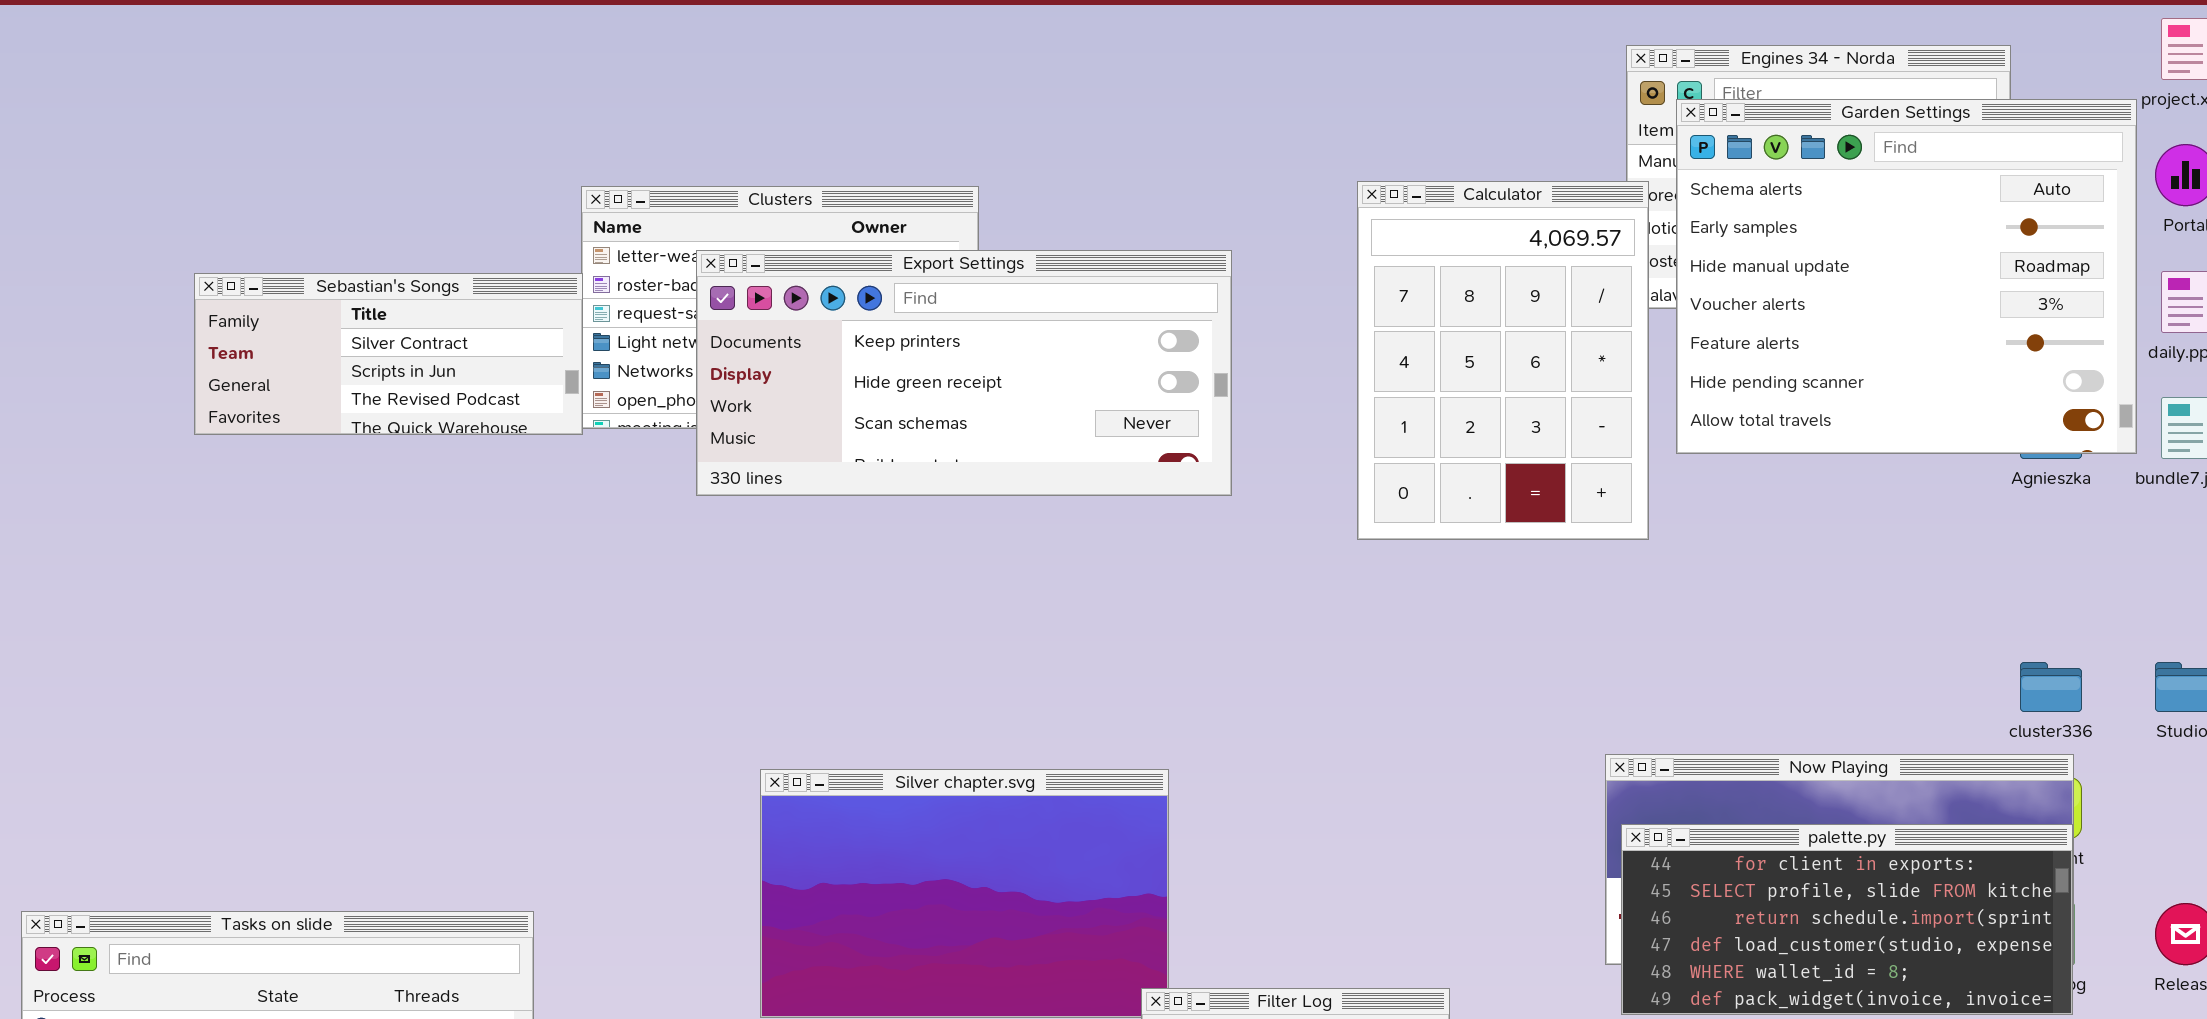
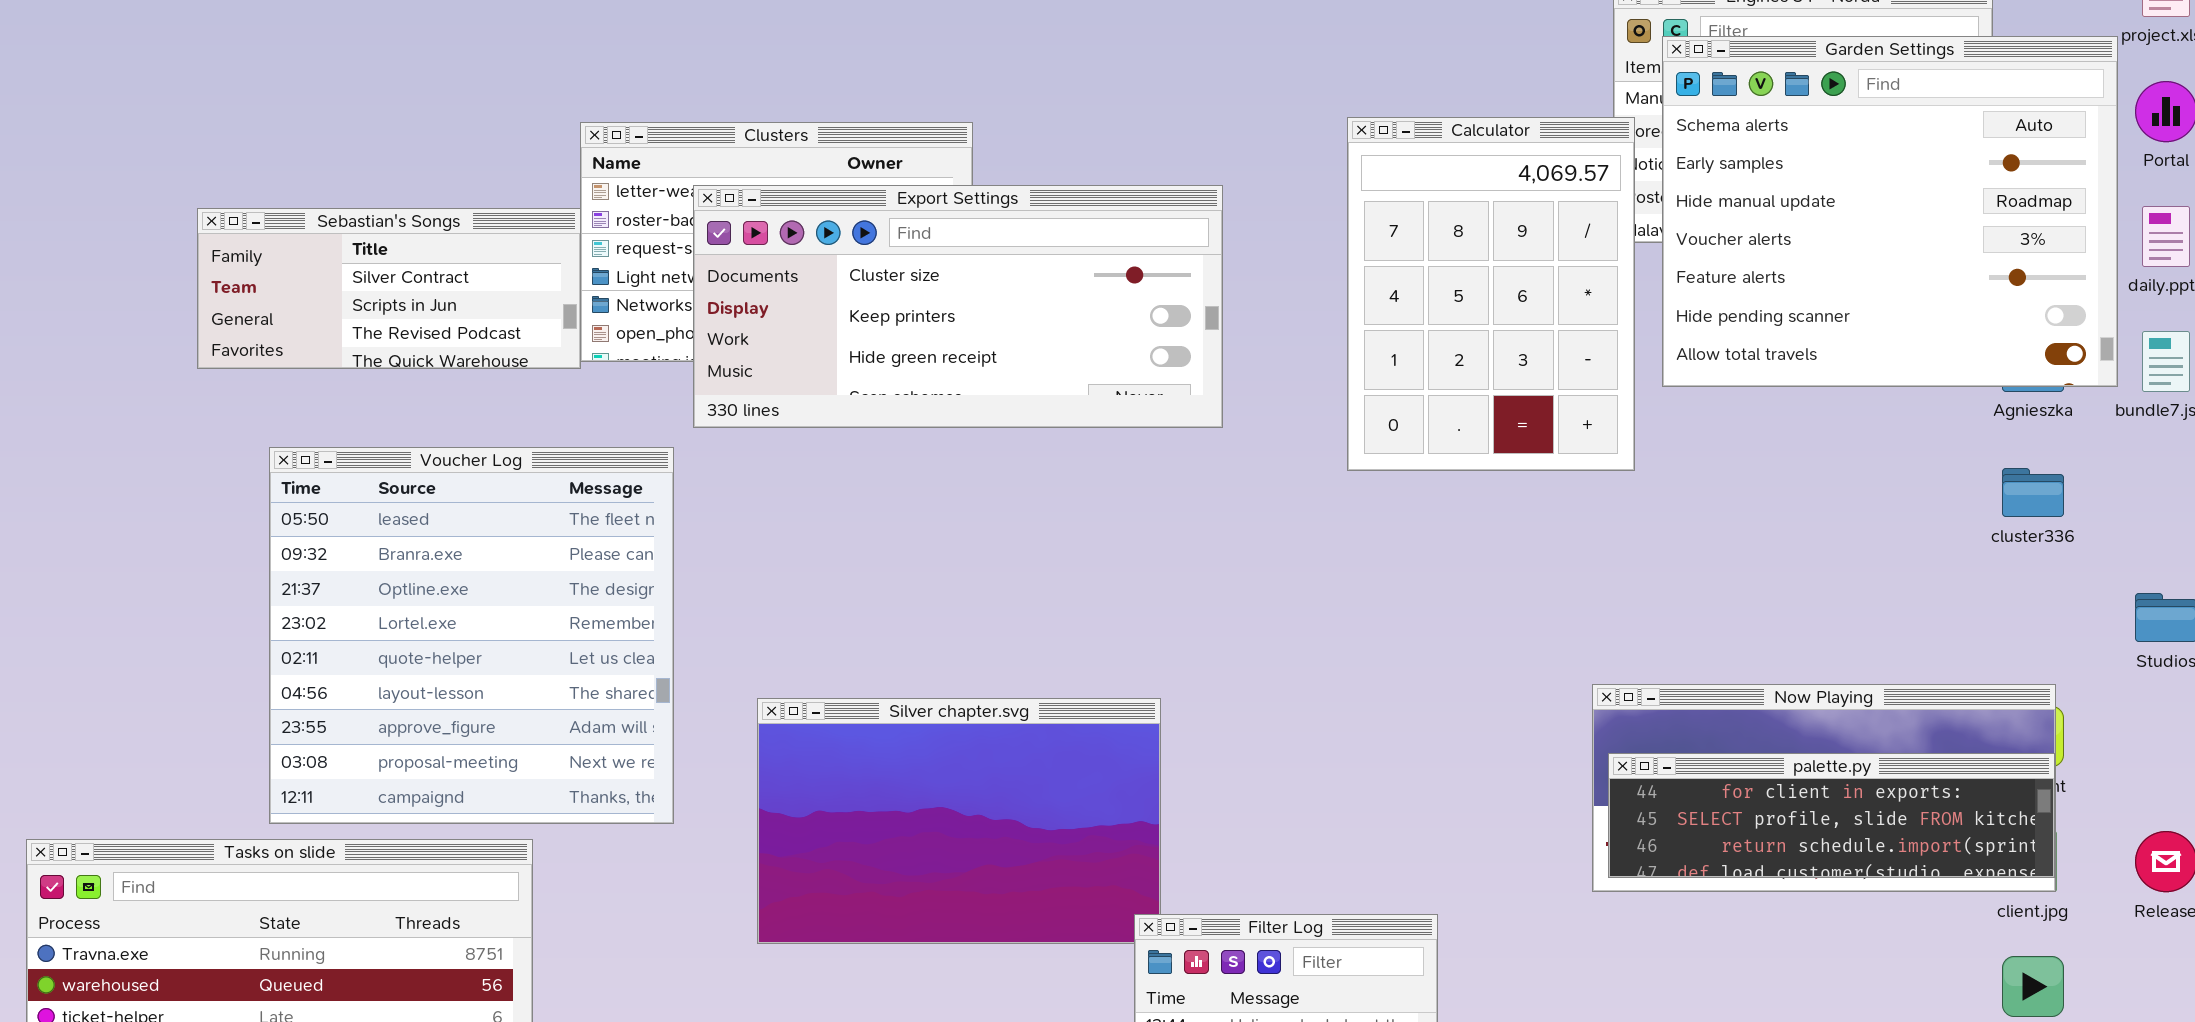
Export Settings: [696,250,1232,496] -> [693,185,1223,428], scrolled up 1 row
Voucher Log: none -> [269,447,674,824], opened
cluster336: [2020,662,2082,712] -> [2002,468,2064,517], moved
palette.py: [1621,824,2073,1015] -> [1608,753,2055,878], resized

